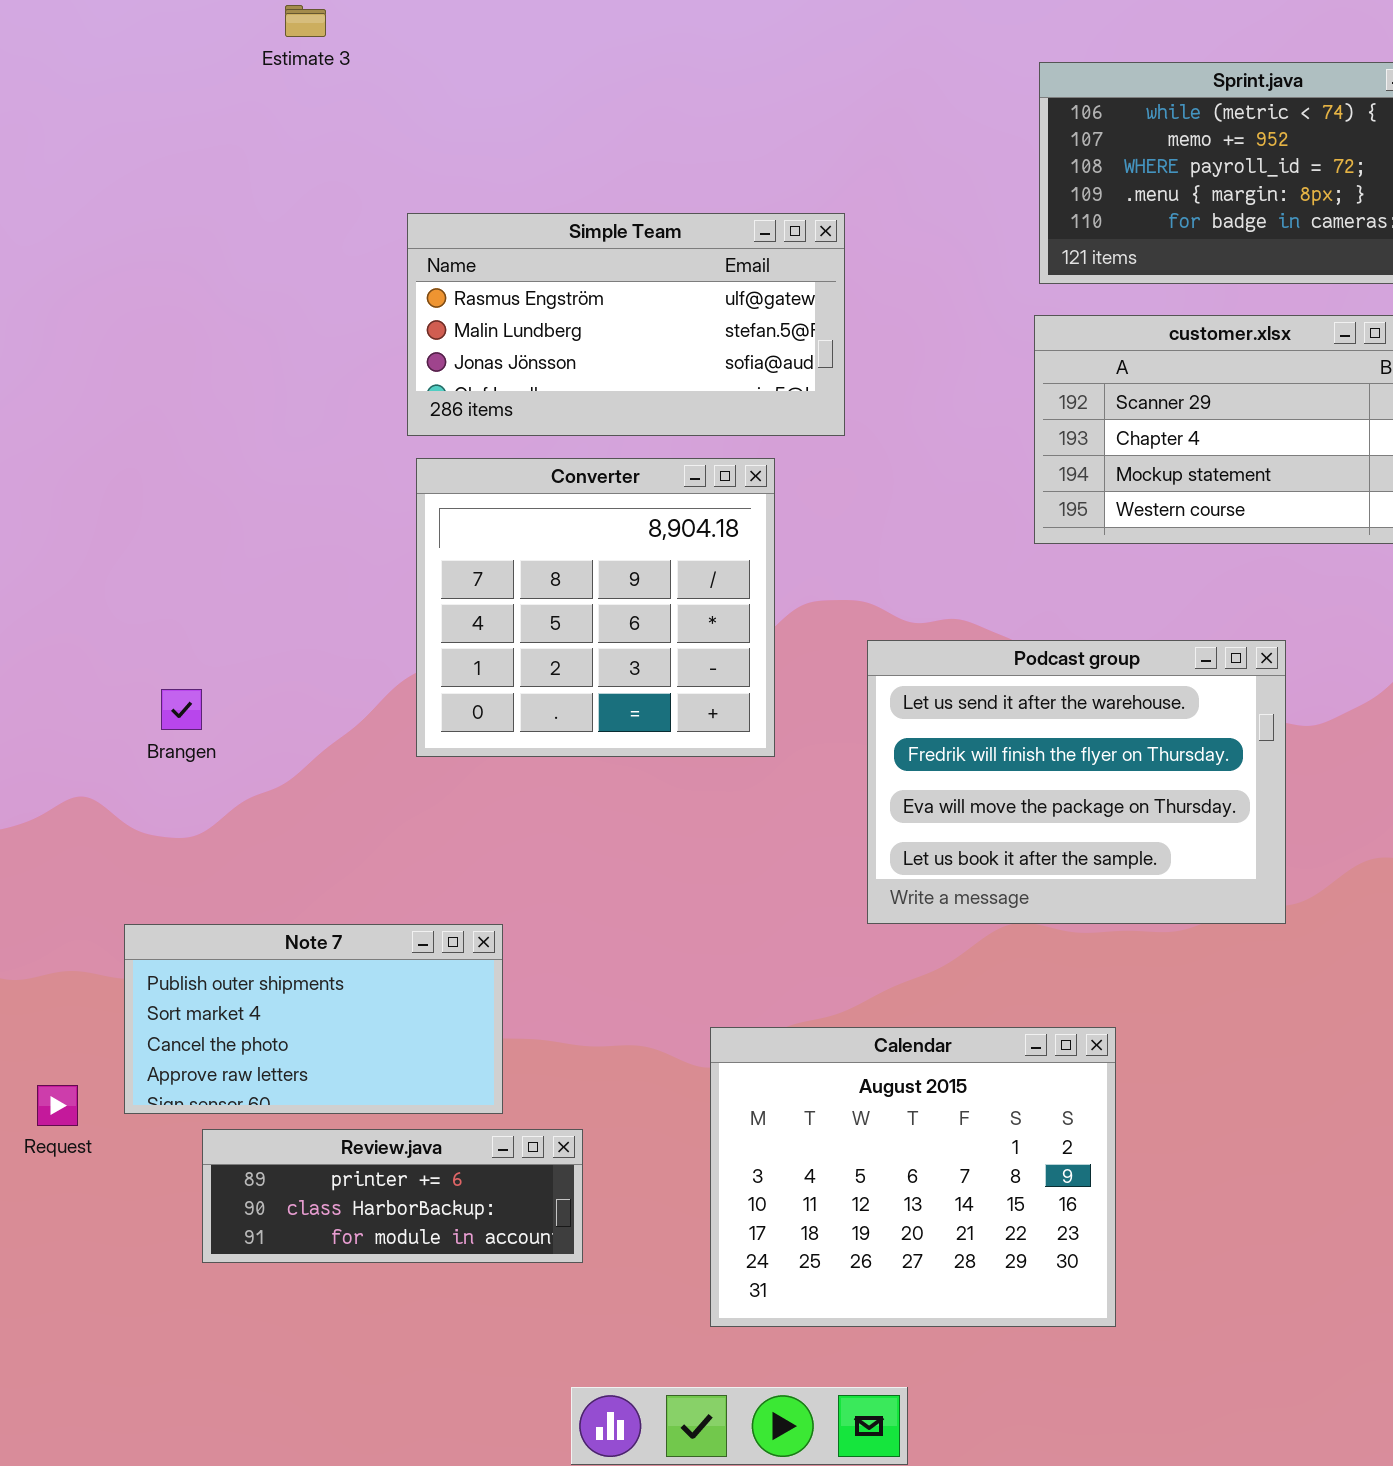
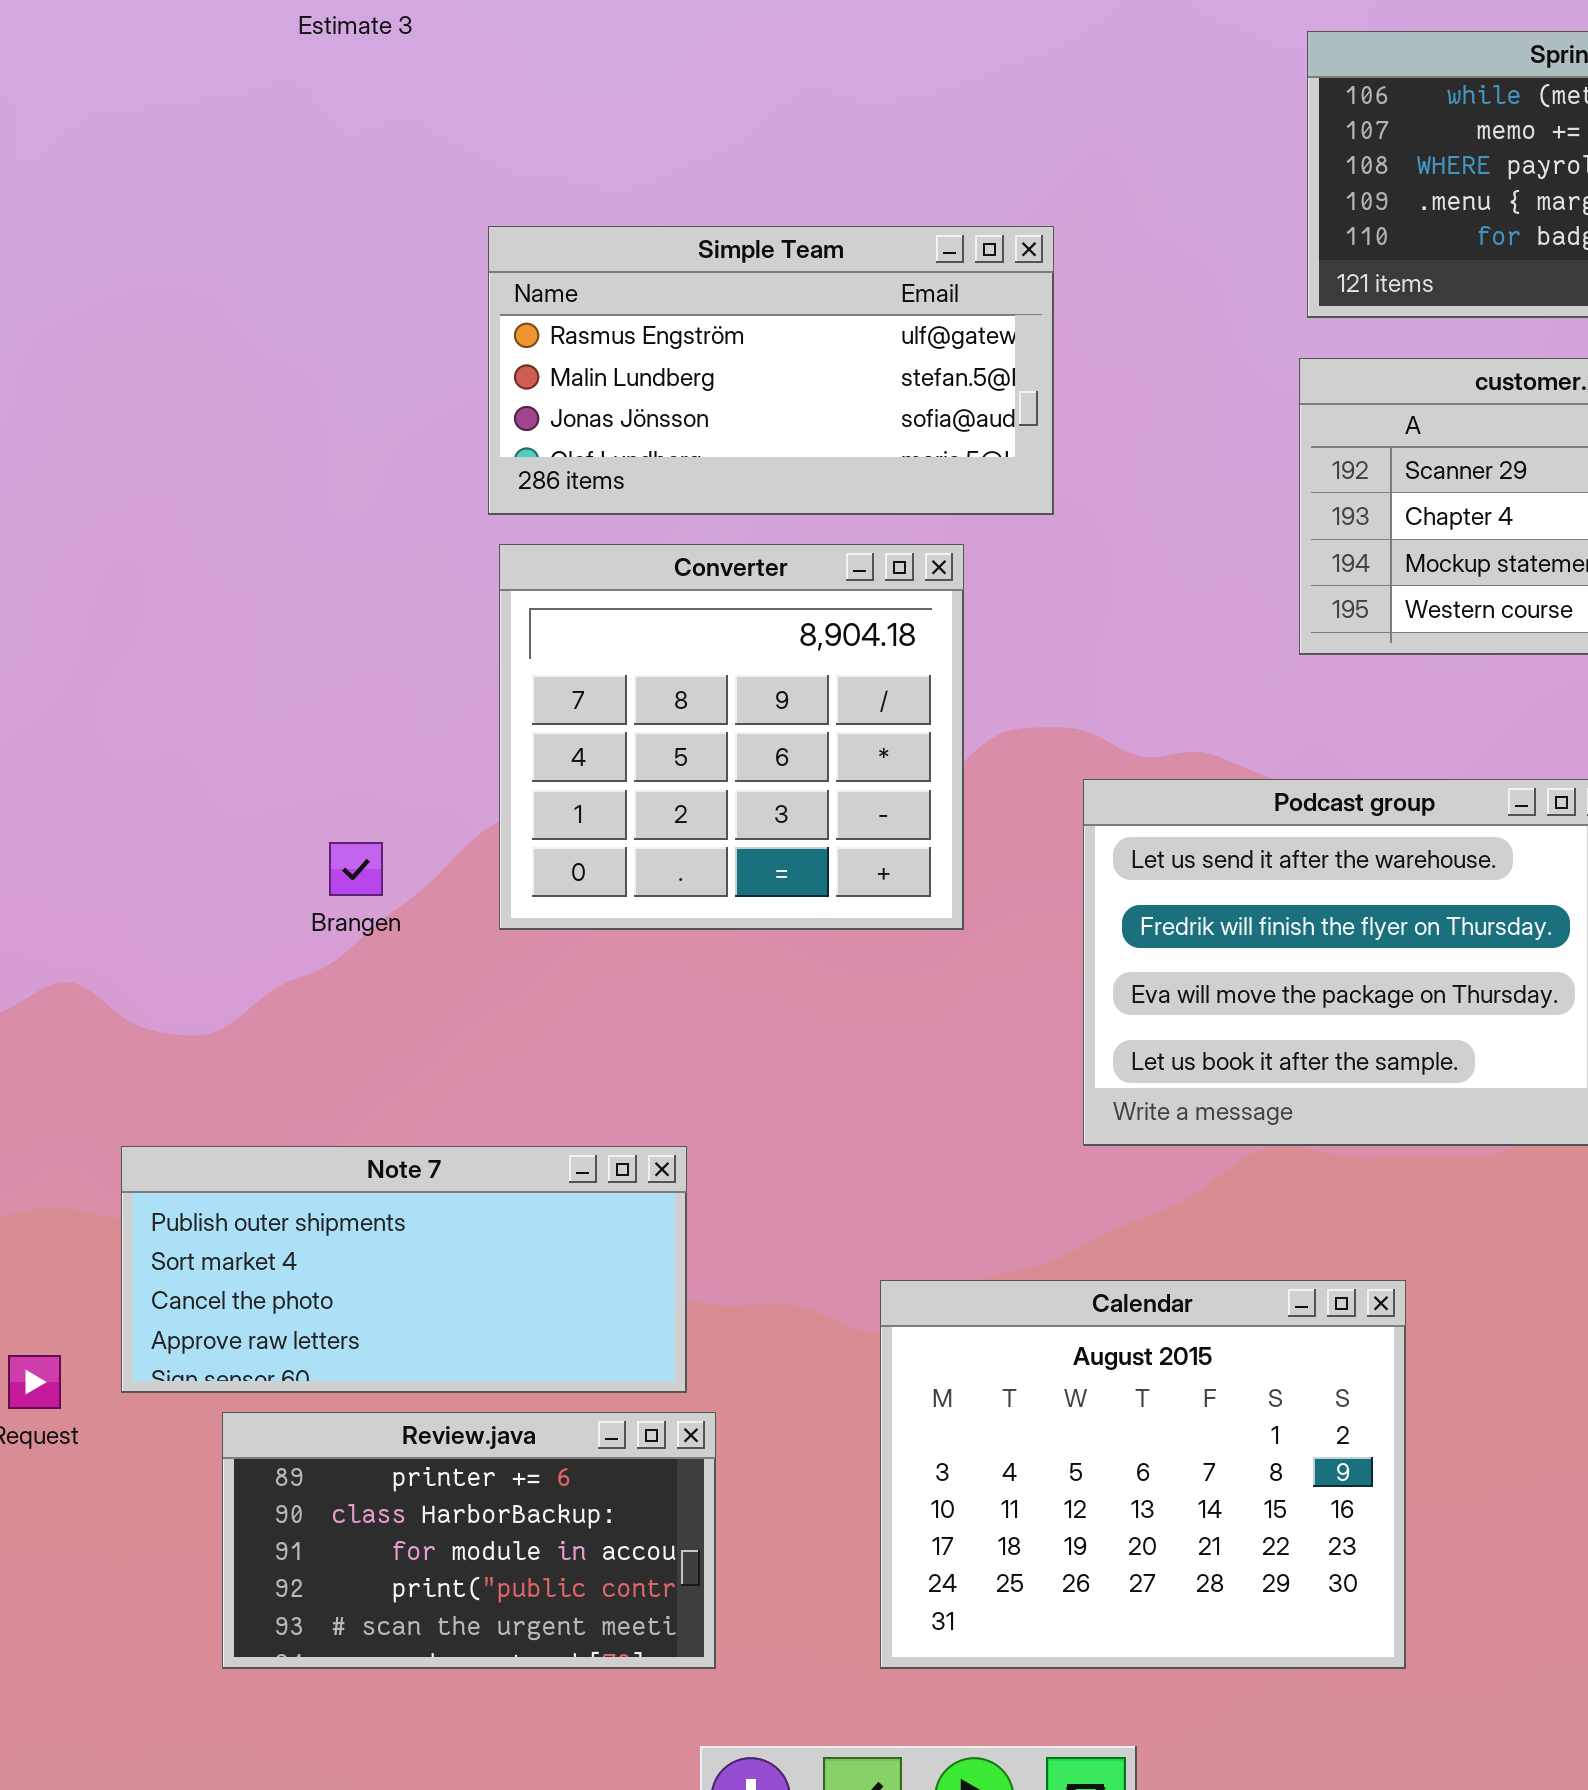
Brangen: [161,689,202,730] -> [329,842,383,896], moved
Note 7: [124,924,503,1114] -> [121,1146,687,1393], resized
Review.java: [202,1129,583,1263] -> [222,1412,716,1669], resized

